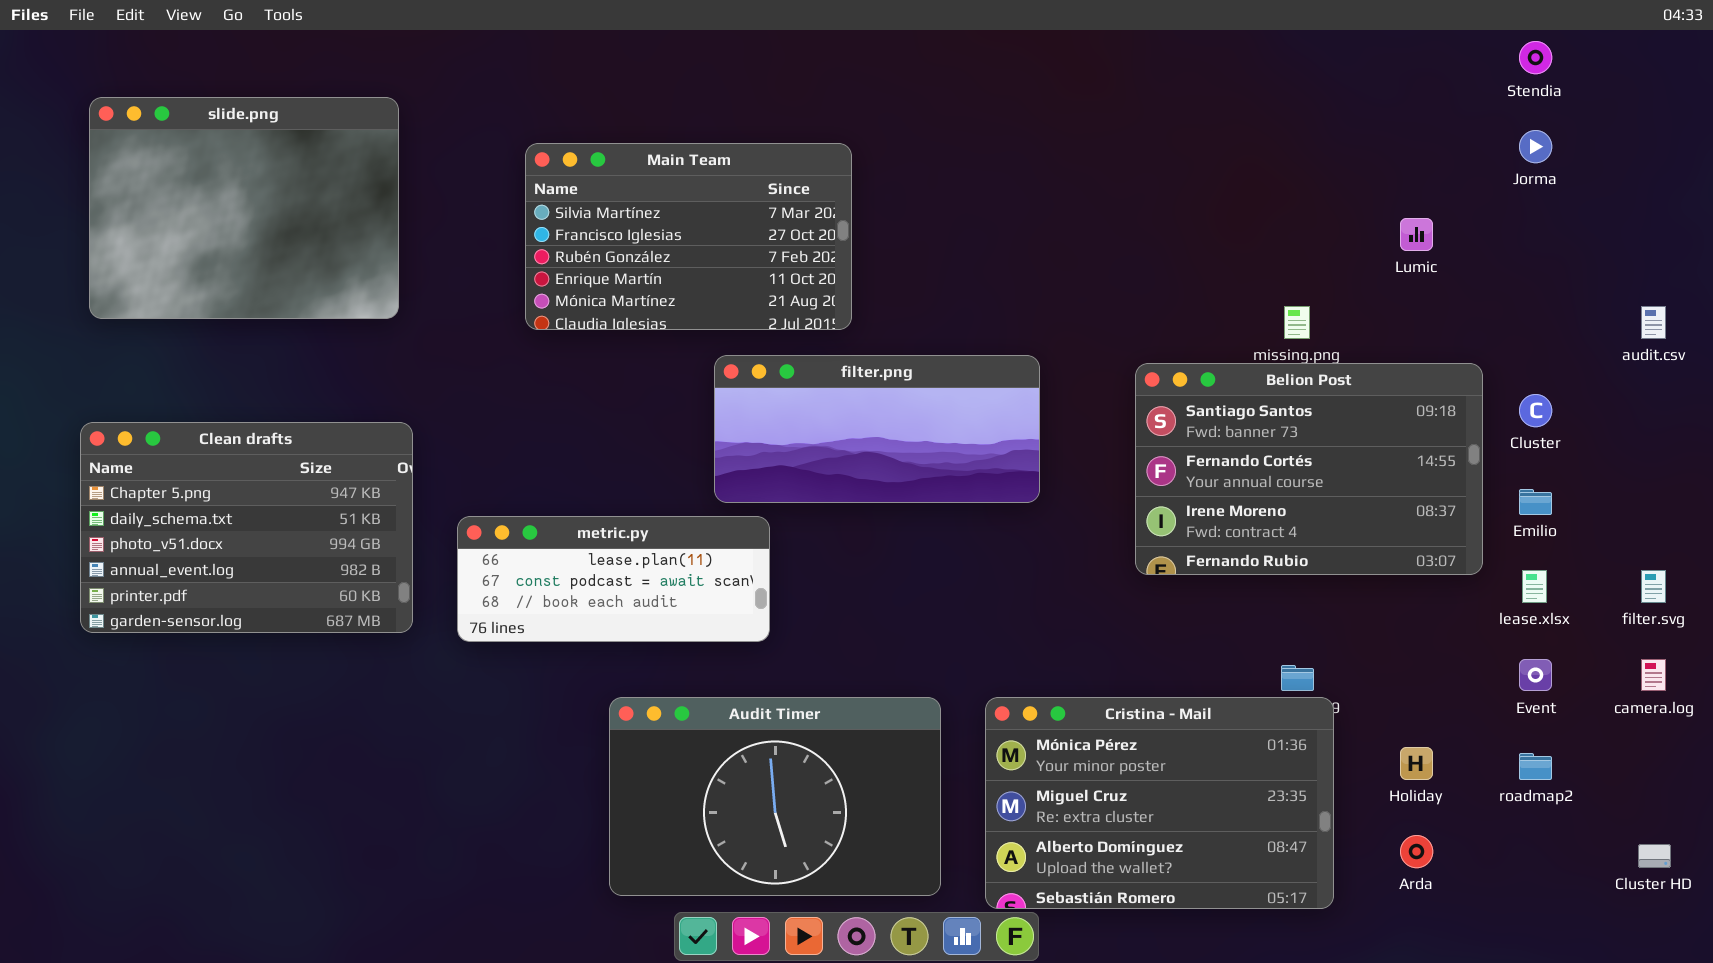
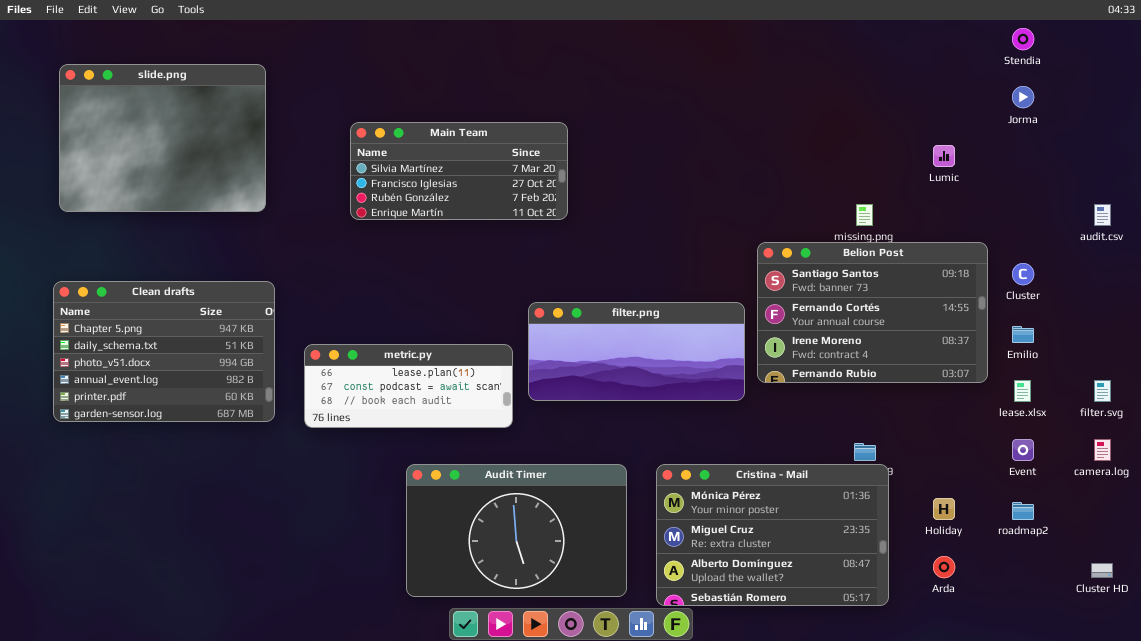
Main Team: [525,143,852,330] -> [350,122,568,220], resized
filter.png: [714,355,1040,503] -> [528,302,745,401], moved

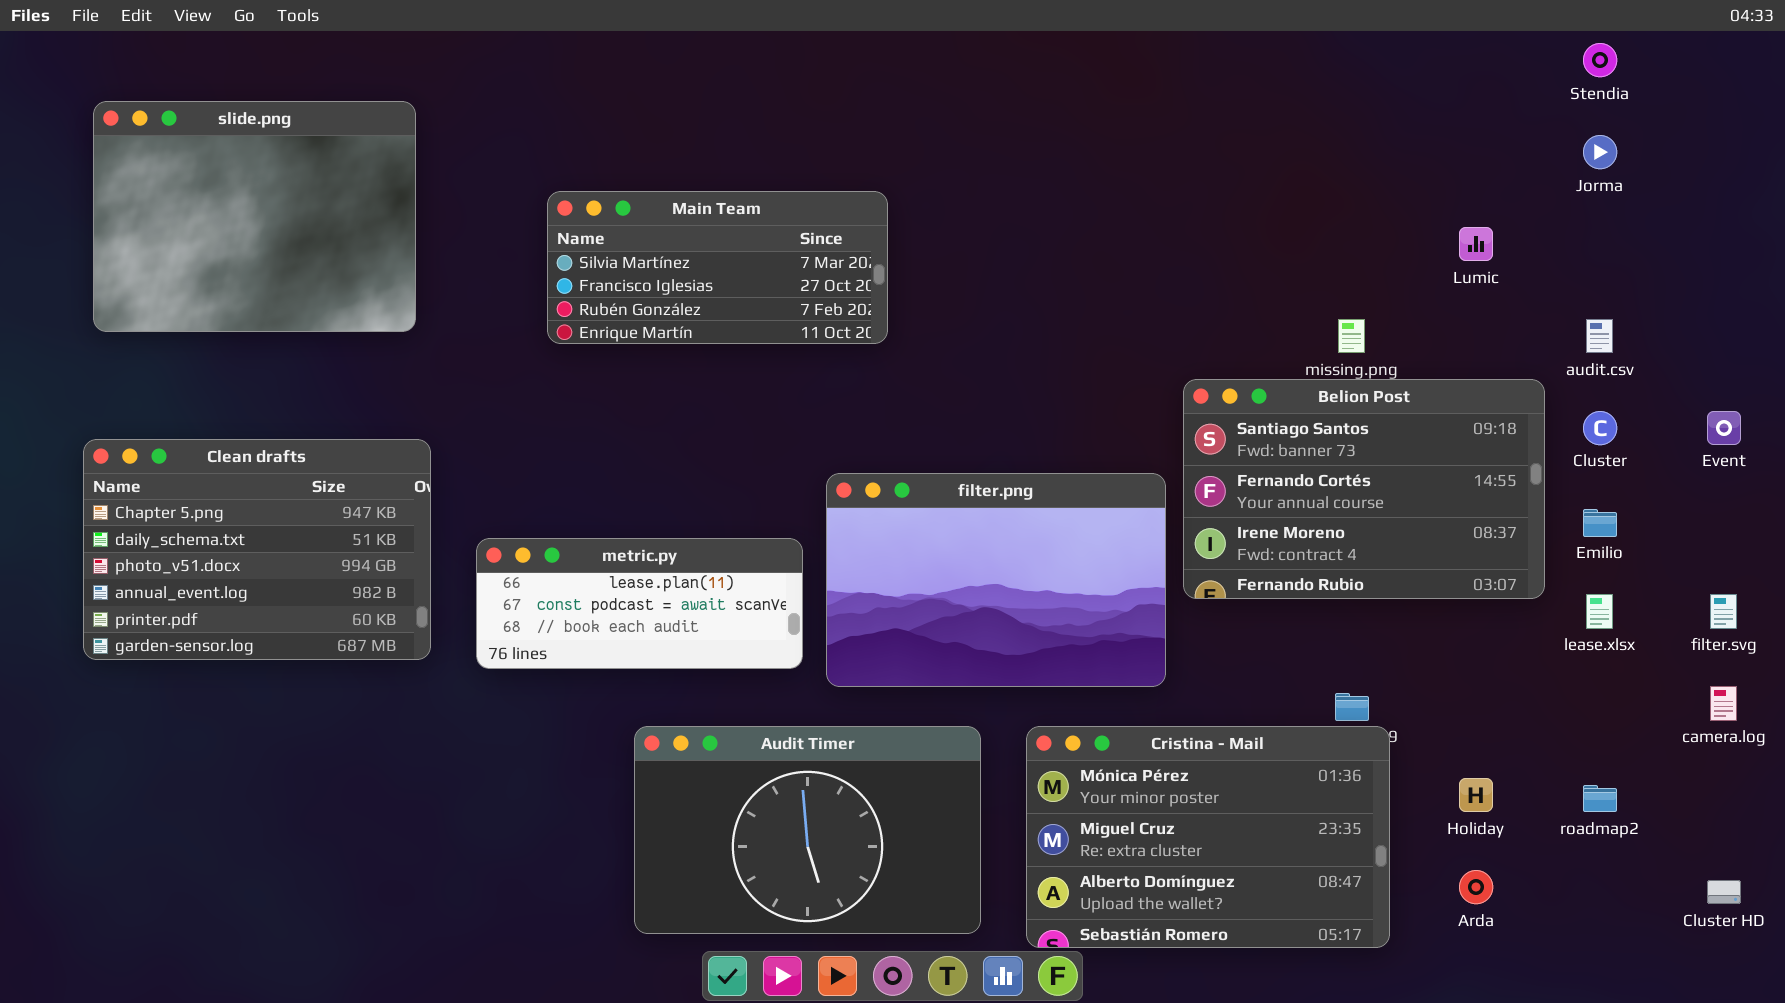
audit.csv: [1094,204,1111,226] -> [1586,319,1613,353], moved
filter.png: [528,302,745,401] -> [826,473,1166,687], resized
Event: [1012,439,1034,461] -> [1707,411,1741,445], moved

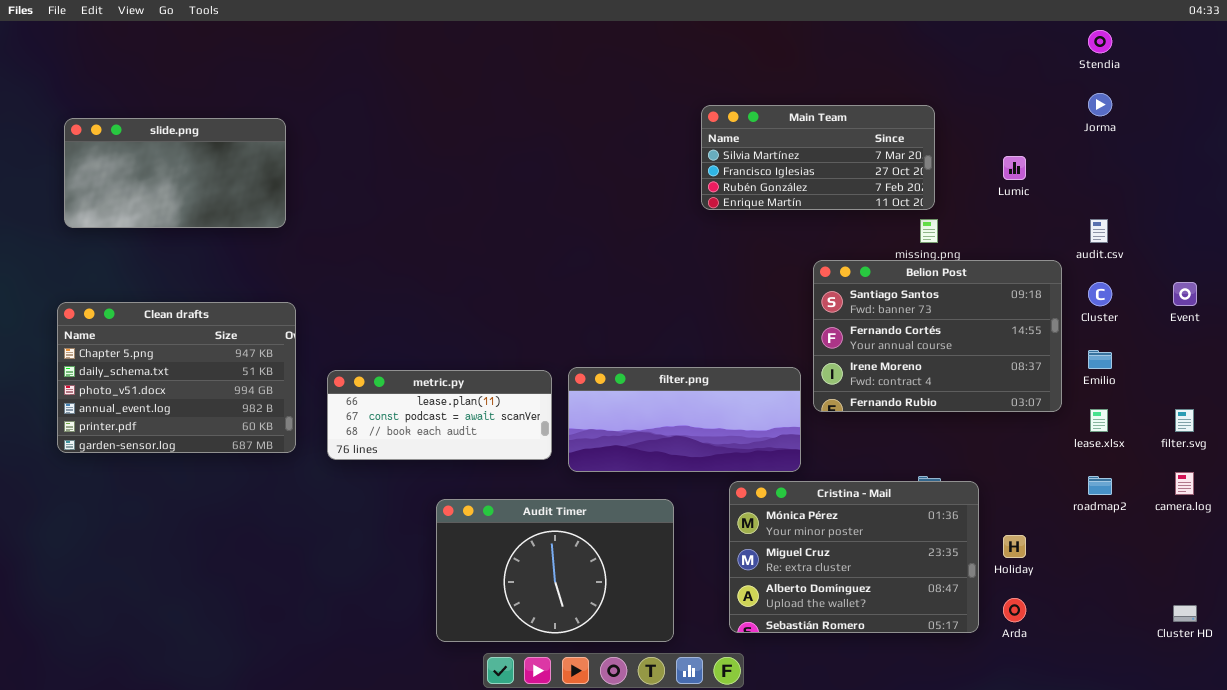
slide.png: [93,101,416,332] -> [64,118,286,228], resized
Main Team: [547,191,888,344] -> [701,105,935,210], moved
filter.png: [826,473,1166,687] -> [568,367,801,472], resized
Cristina - Mail: [1026,726,1390,948] -> [729,481,979,633], moved
roadmap2: [1583,785,1617,812] -> [1088,476,1112,495], moved

